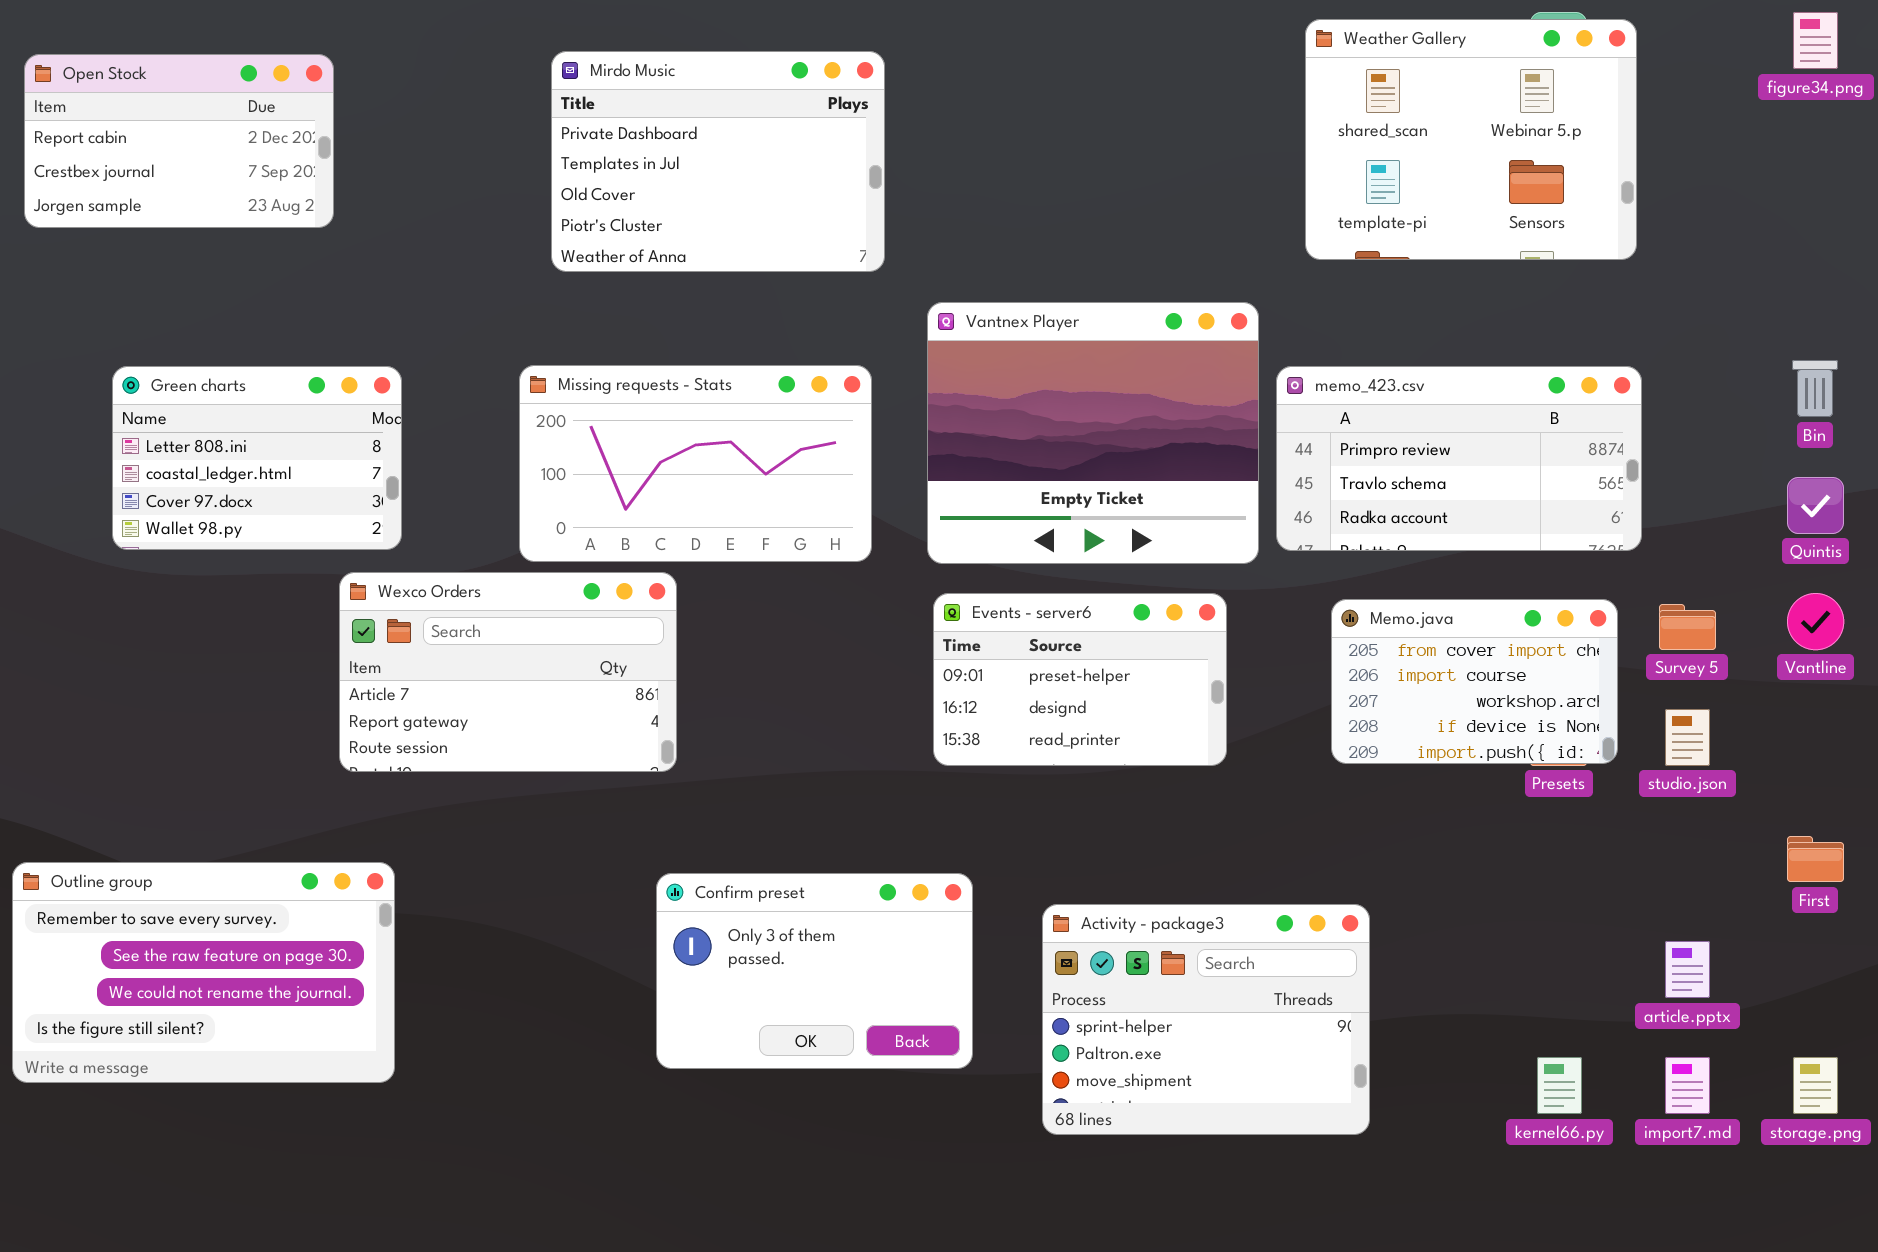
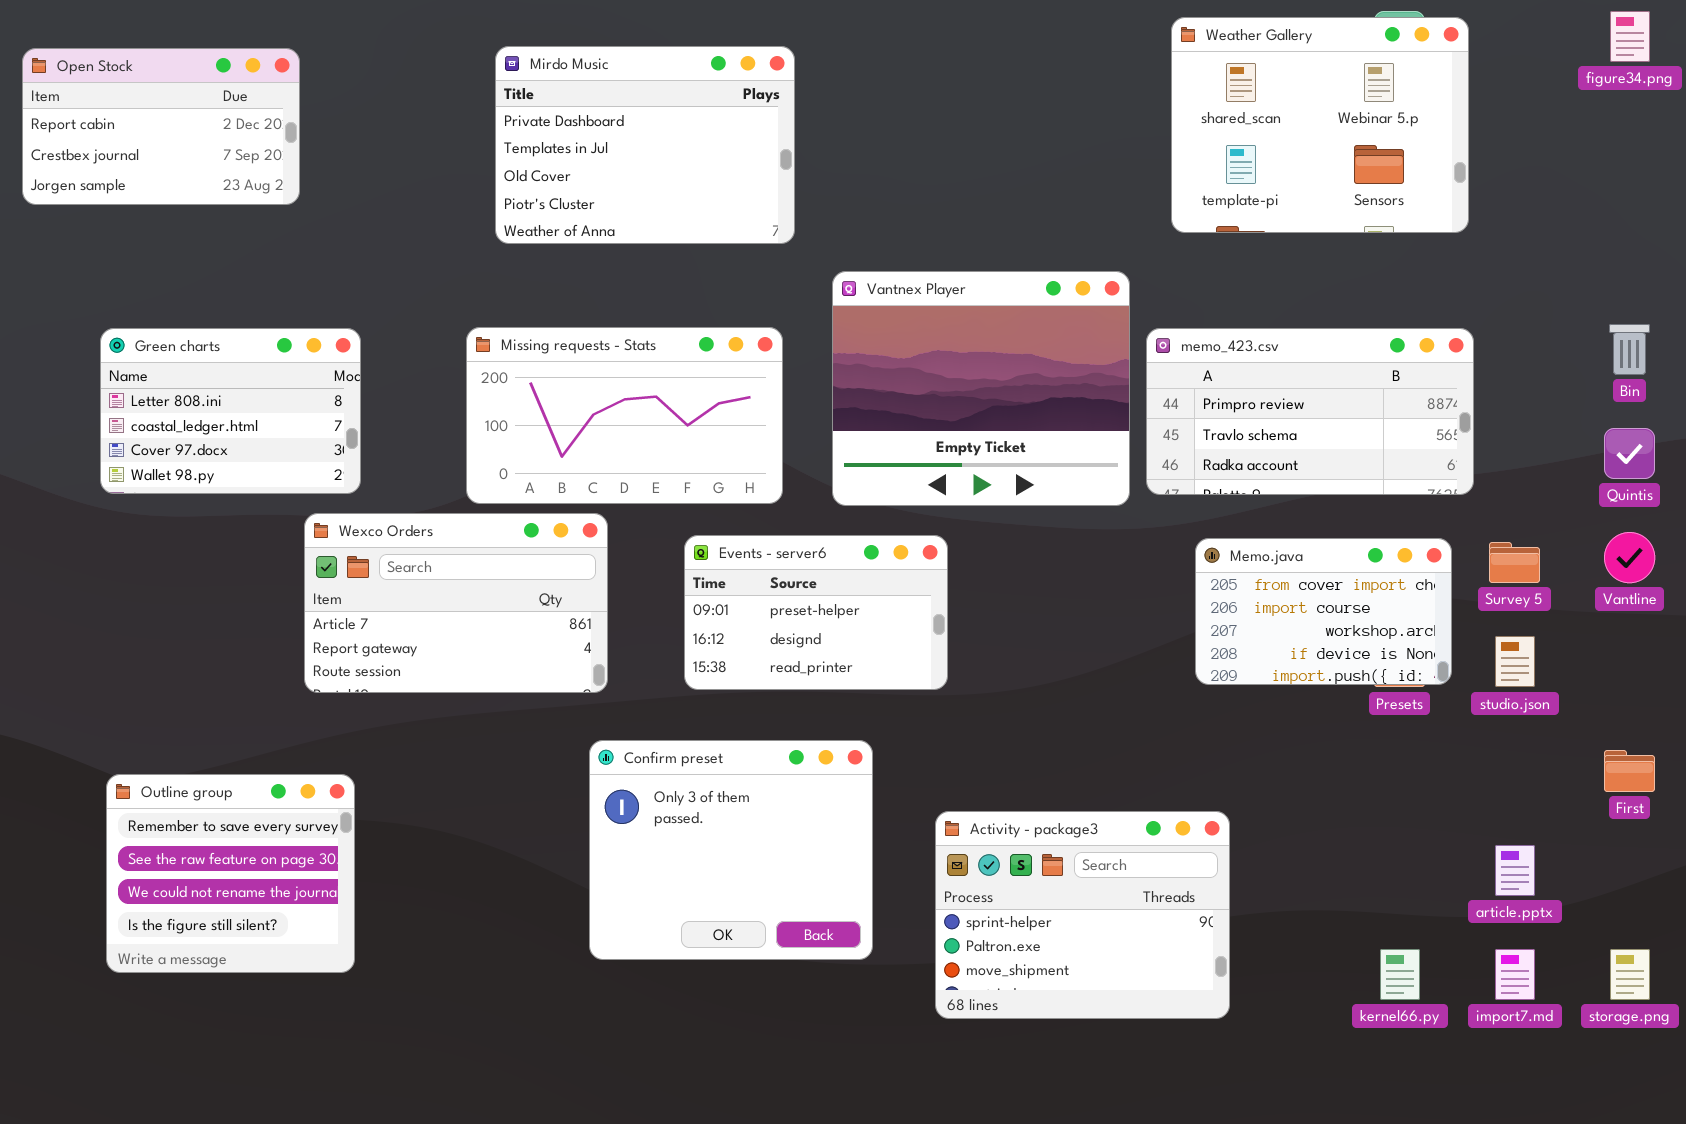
Events - server6: [933,593,1227,766] -> [684,535,948,690], moved
Outline group: [12,862,395,1083] -> [106,774,355,973], resized
Confirm preset: [656,873,973,1069] -> [589,740,873,960], resized

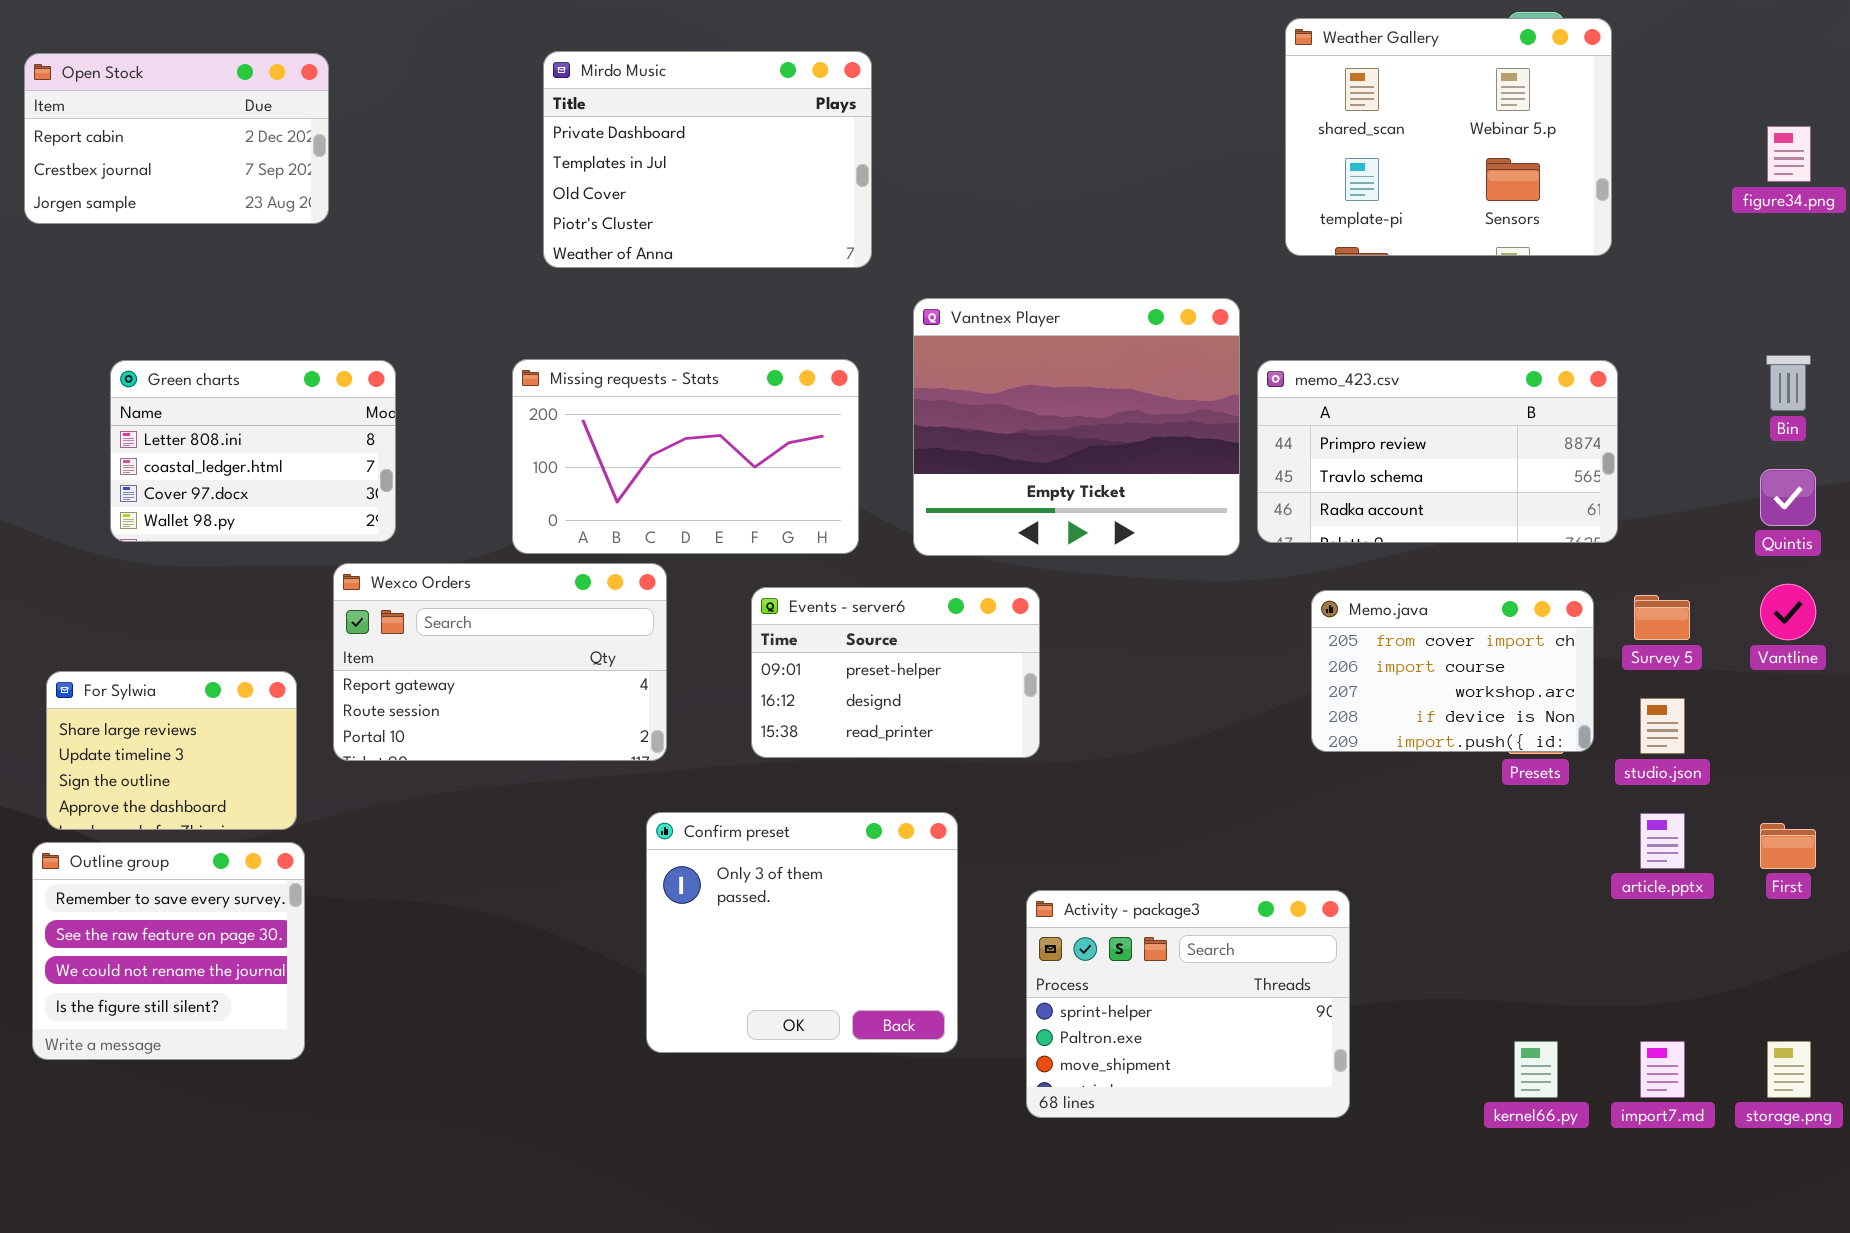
figure34.png: [1610,11,1650,62] -> [1767,126,1811,182], moved
Wexco Orders: [304,513,608,693] -> [333,563,667,761], scrolled down 1 row
For Sylwia: none -> [46,671,297,830], opened
Outline group: [106,774,355,973] -> [32,842,305,1060], moved
article.pptx: [1495,845,1535,896] -> [1640,813,1685,869], moved

